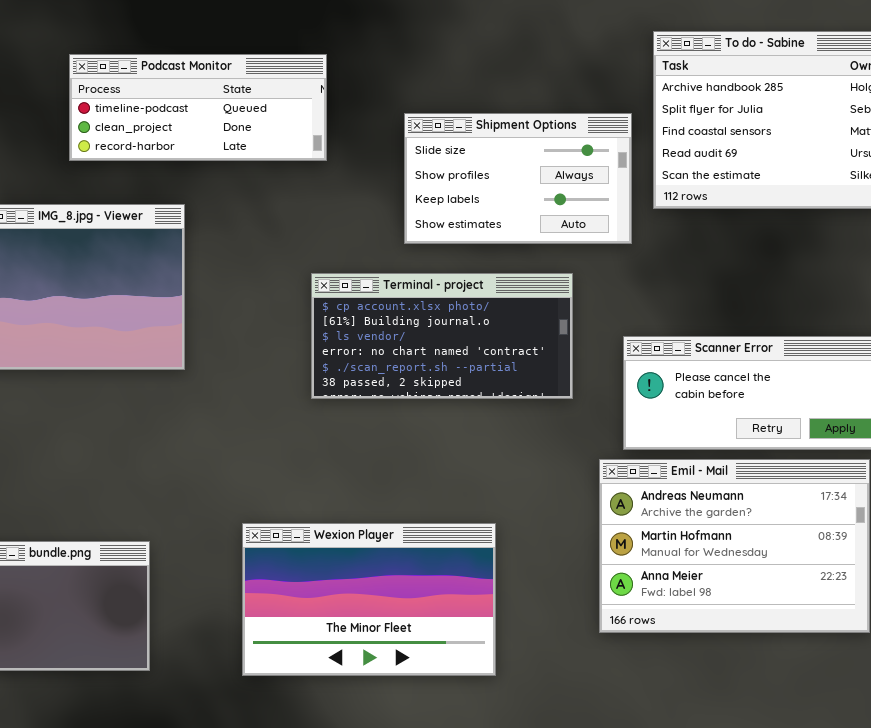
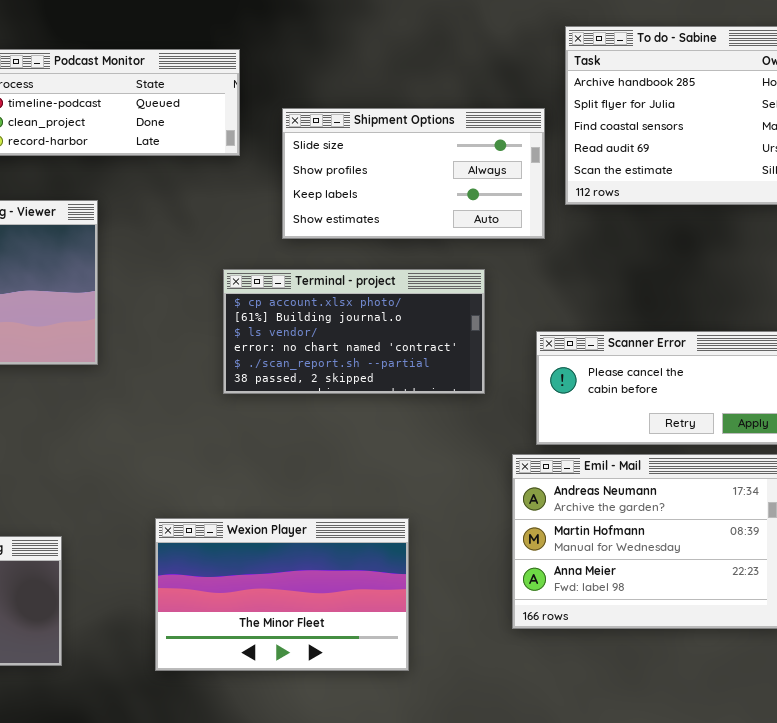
Shipment Options: [404,113,632,244] -> [282,108,545,239], resized

